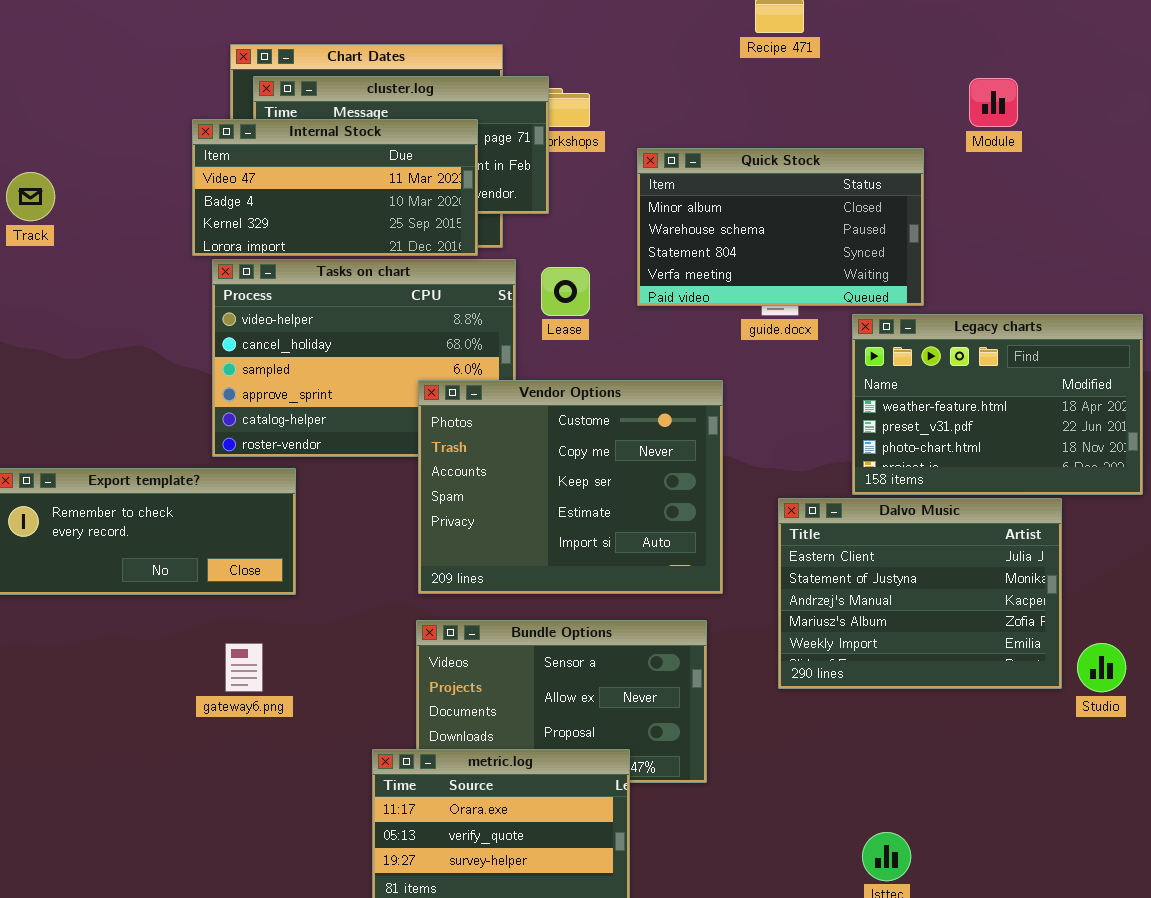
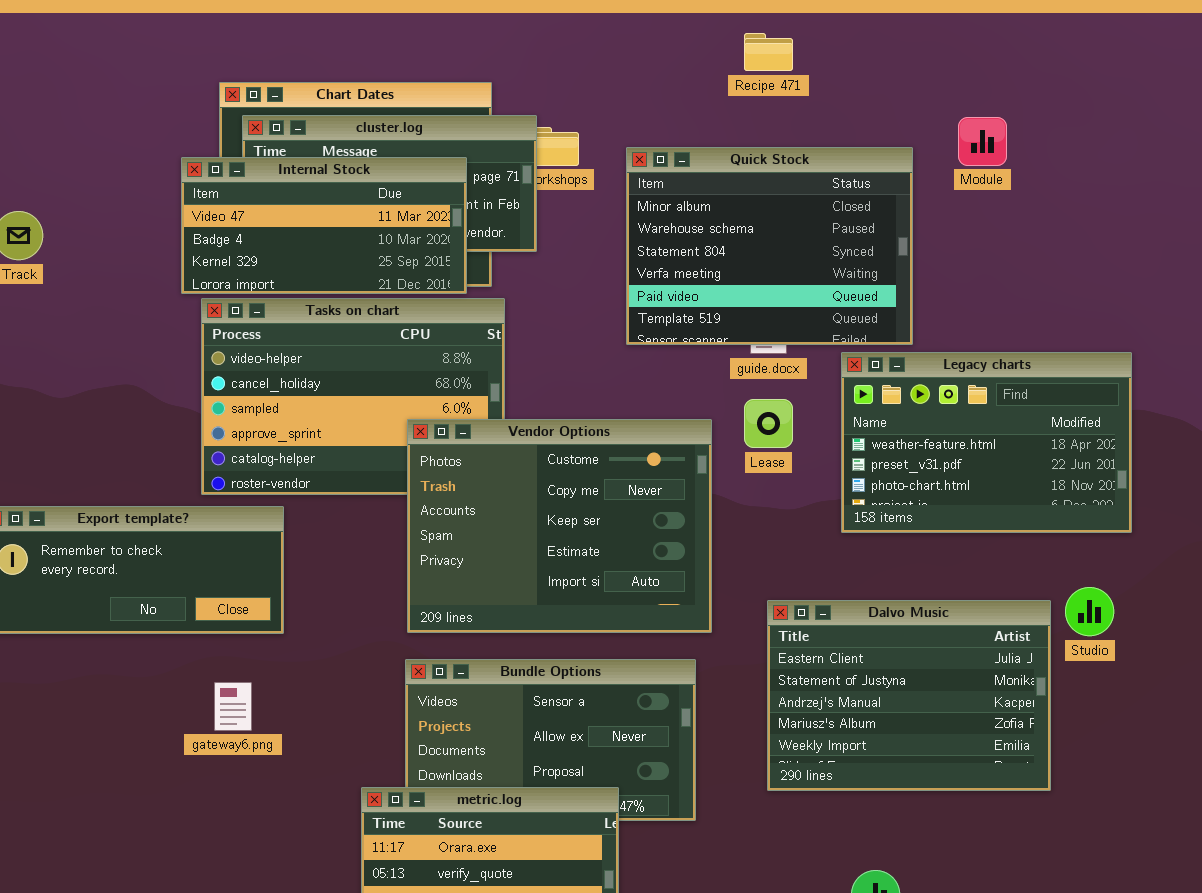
Quick Stock: [637,148,924,306] -> [626,147,913,345], resized
Lease: [541,267,590,316] -> [744,399,793,448], moved
Dalvo Music: [778,498,1062,689] -> [767,600,1051,791], moved
Studio: [1077,643,1126,692] -> [1065,587,1114,636], moved

